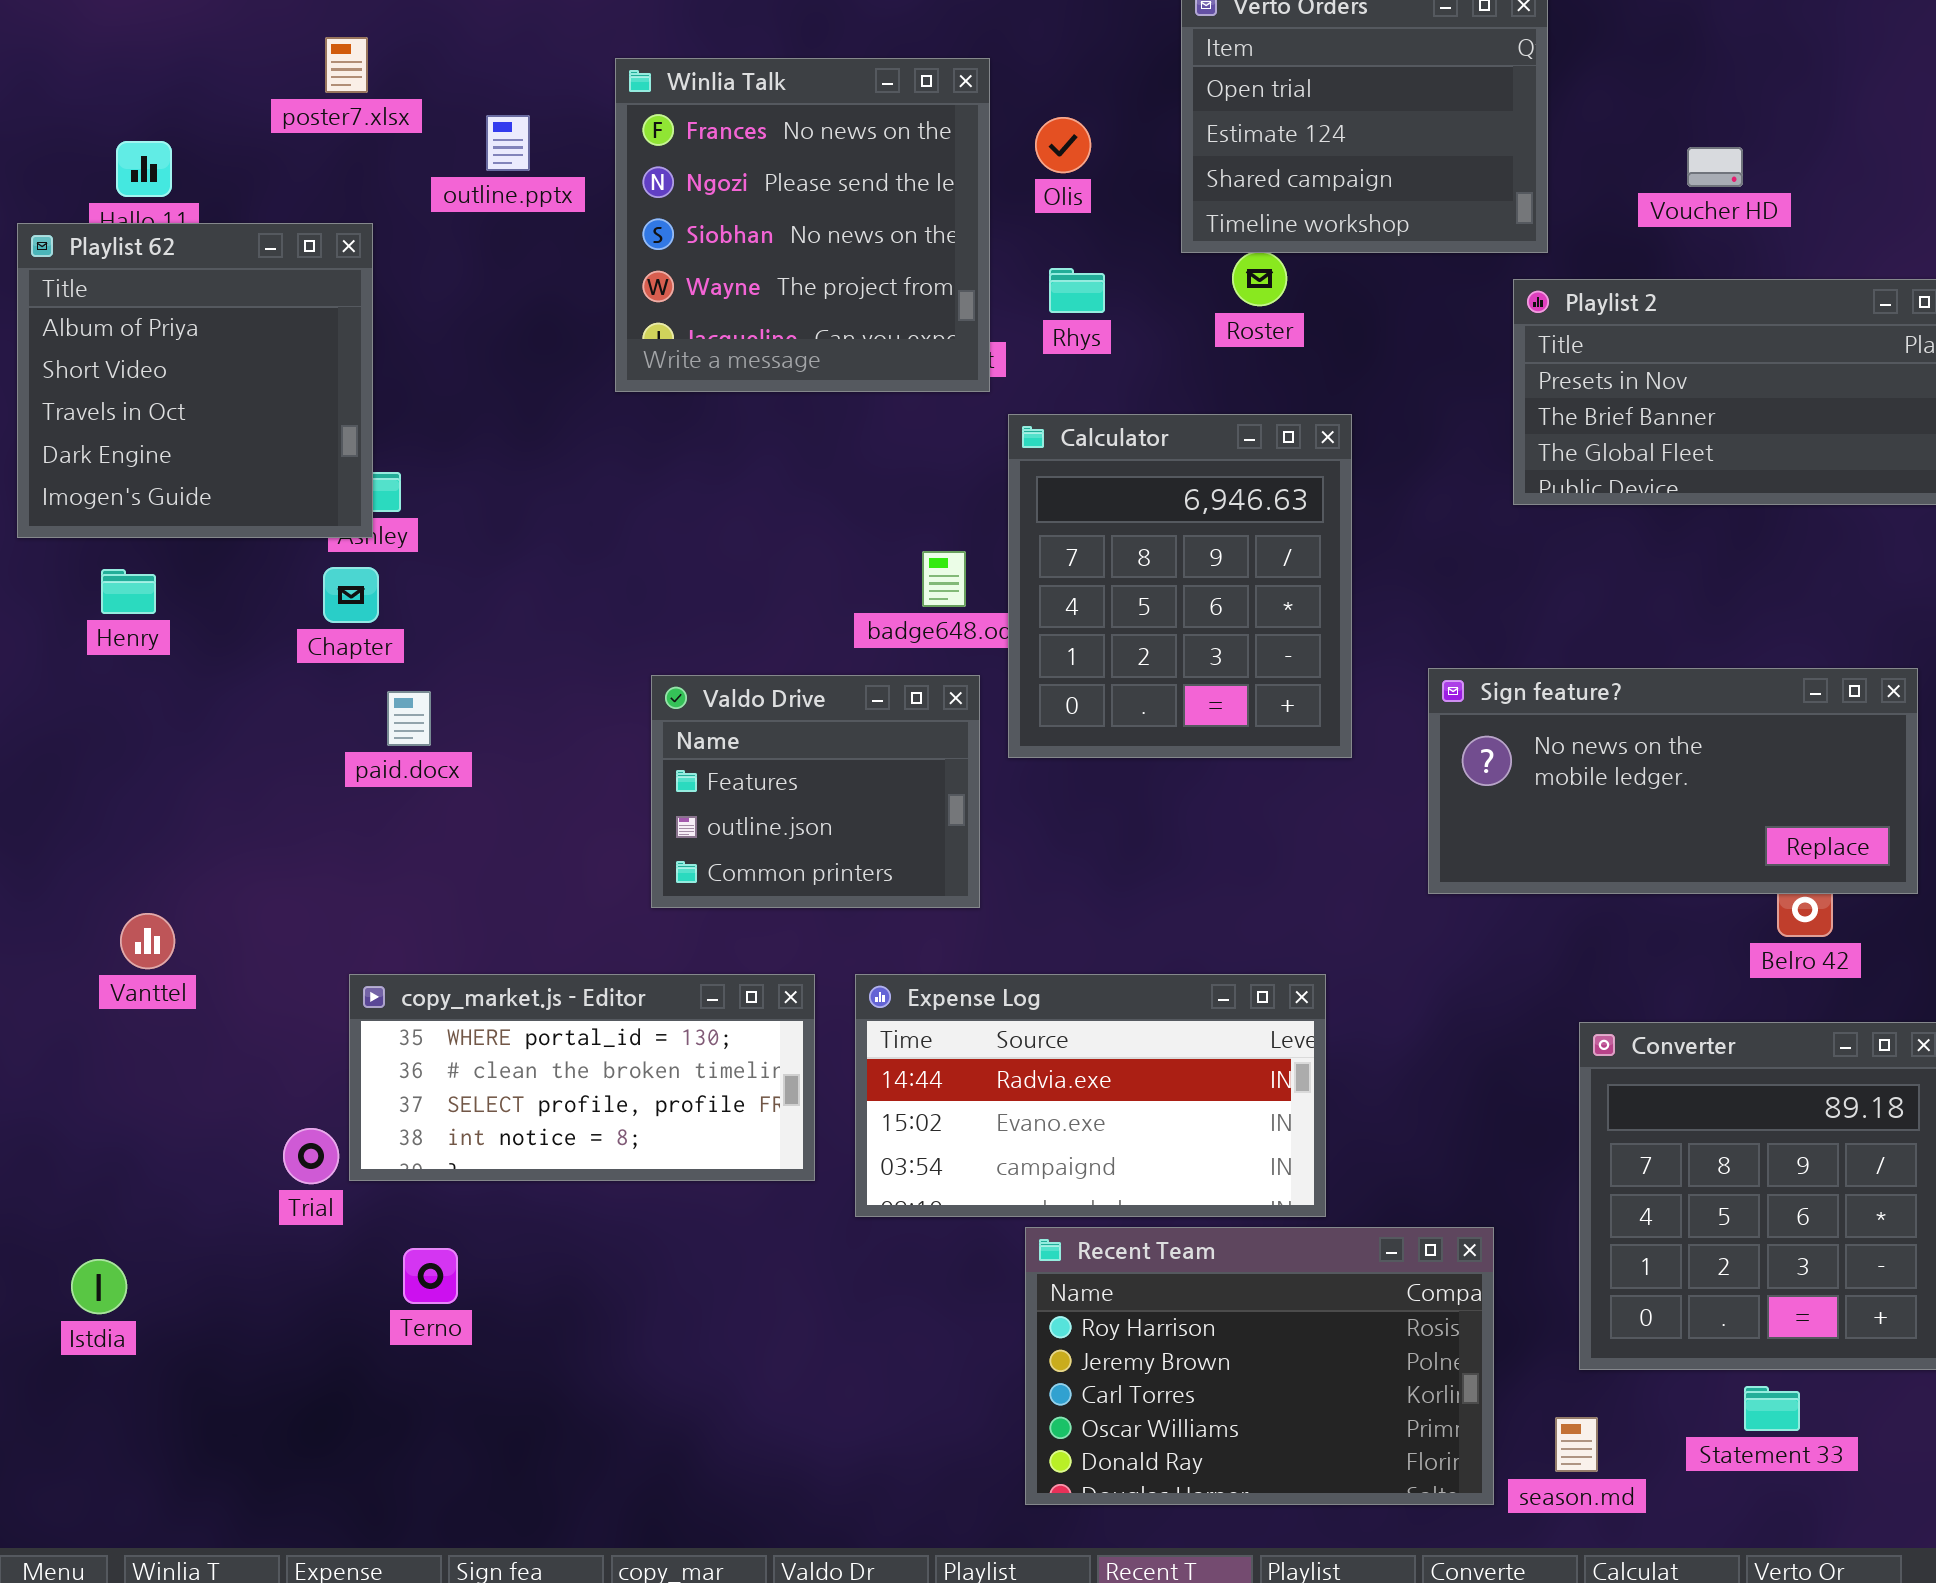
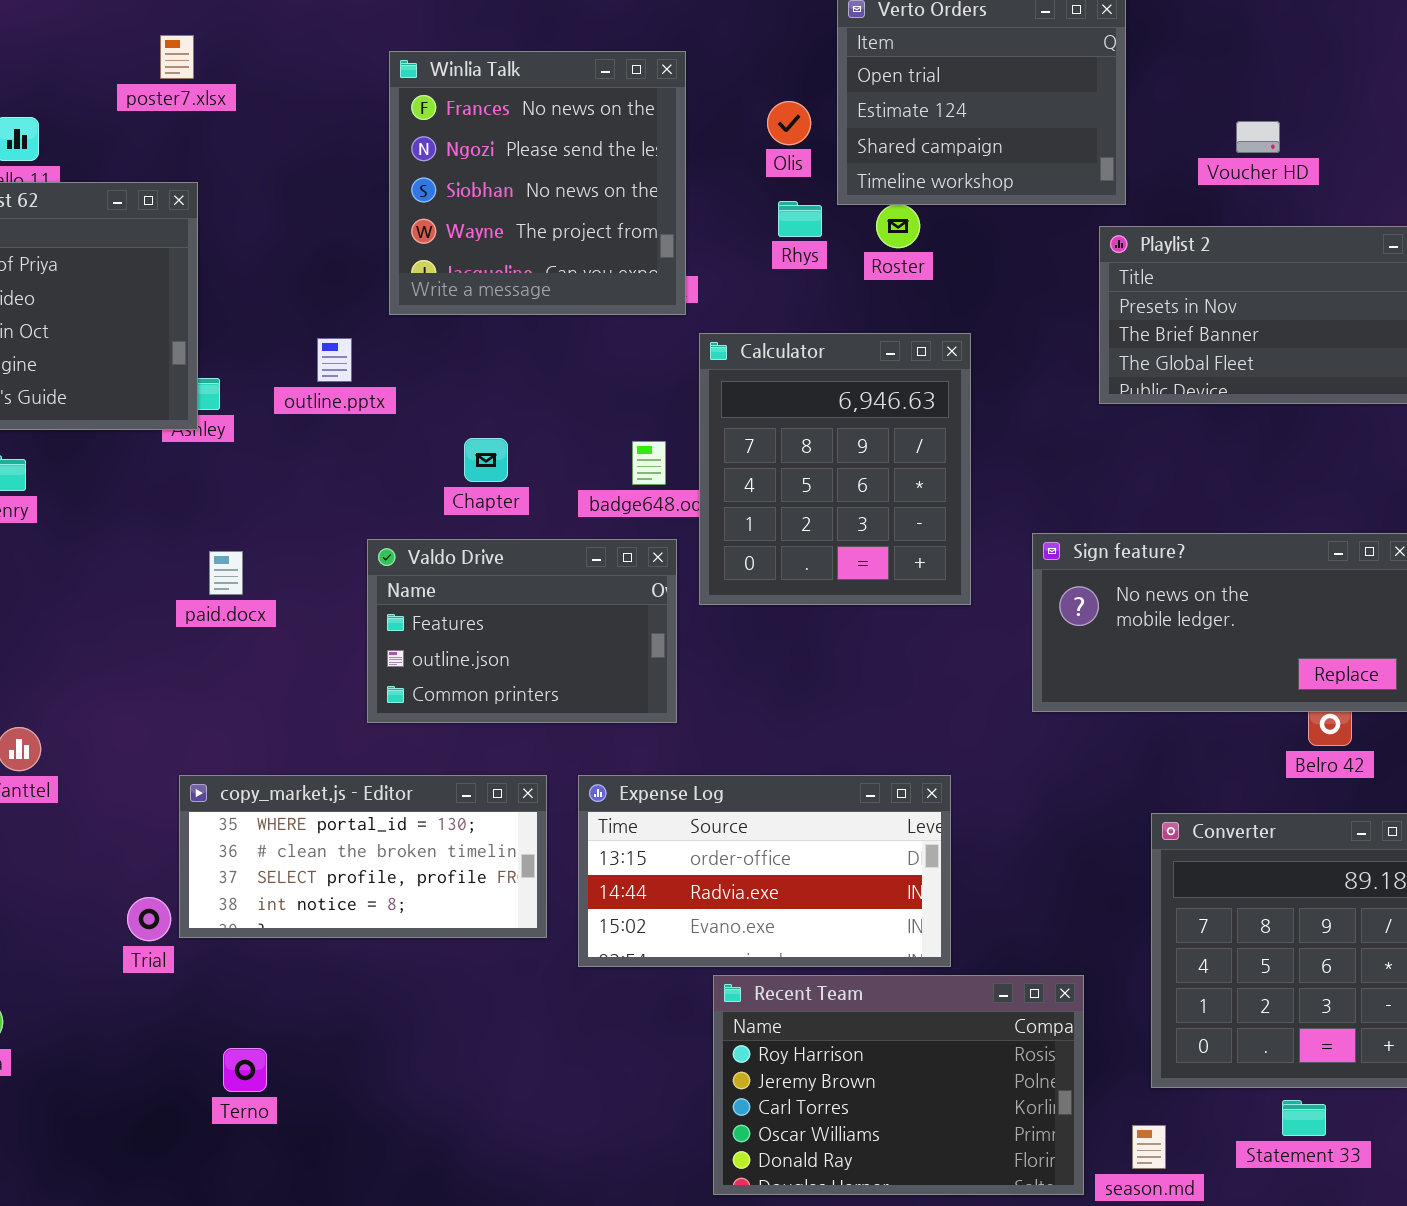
outline.pptx: [486,115,530,171] -> [317,338,352,382], moved
Olis: [1035,117,1091,173] -> [767,101,811,145], moved
Rhys: [1049,268,1105,313] -> [778,201,822,237], moved
Chapter: [323,567,379,623] -> [464,438,508,482], moved
Valdo Drive: [651,675,980,908] -> [367,539,677,723], resized
Expense Log: [855,974,1326,1217] -> [578,775,951,967], scrolled up 1 row
Terno: [403,1248,458,1304] -> [223,1048,267,1092], moved

